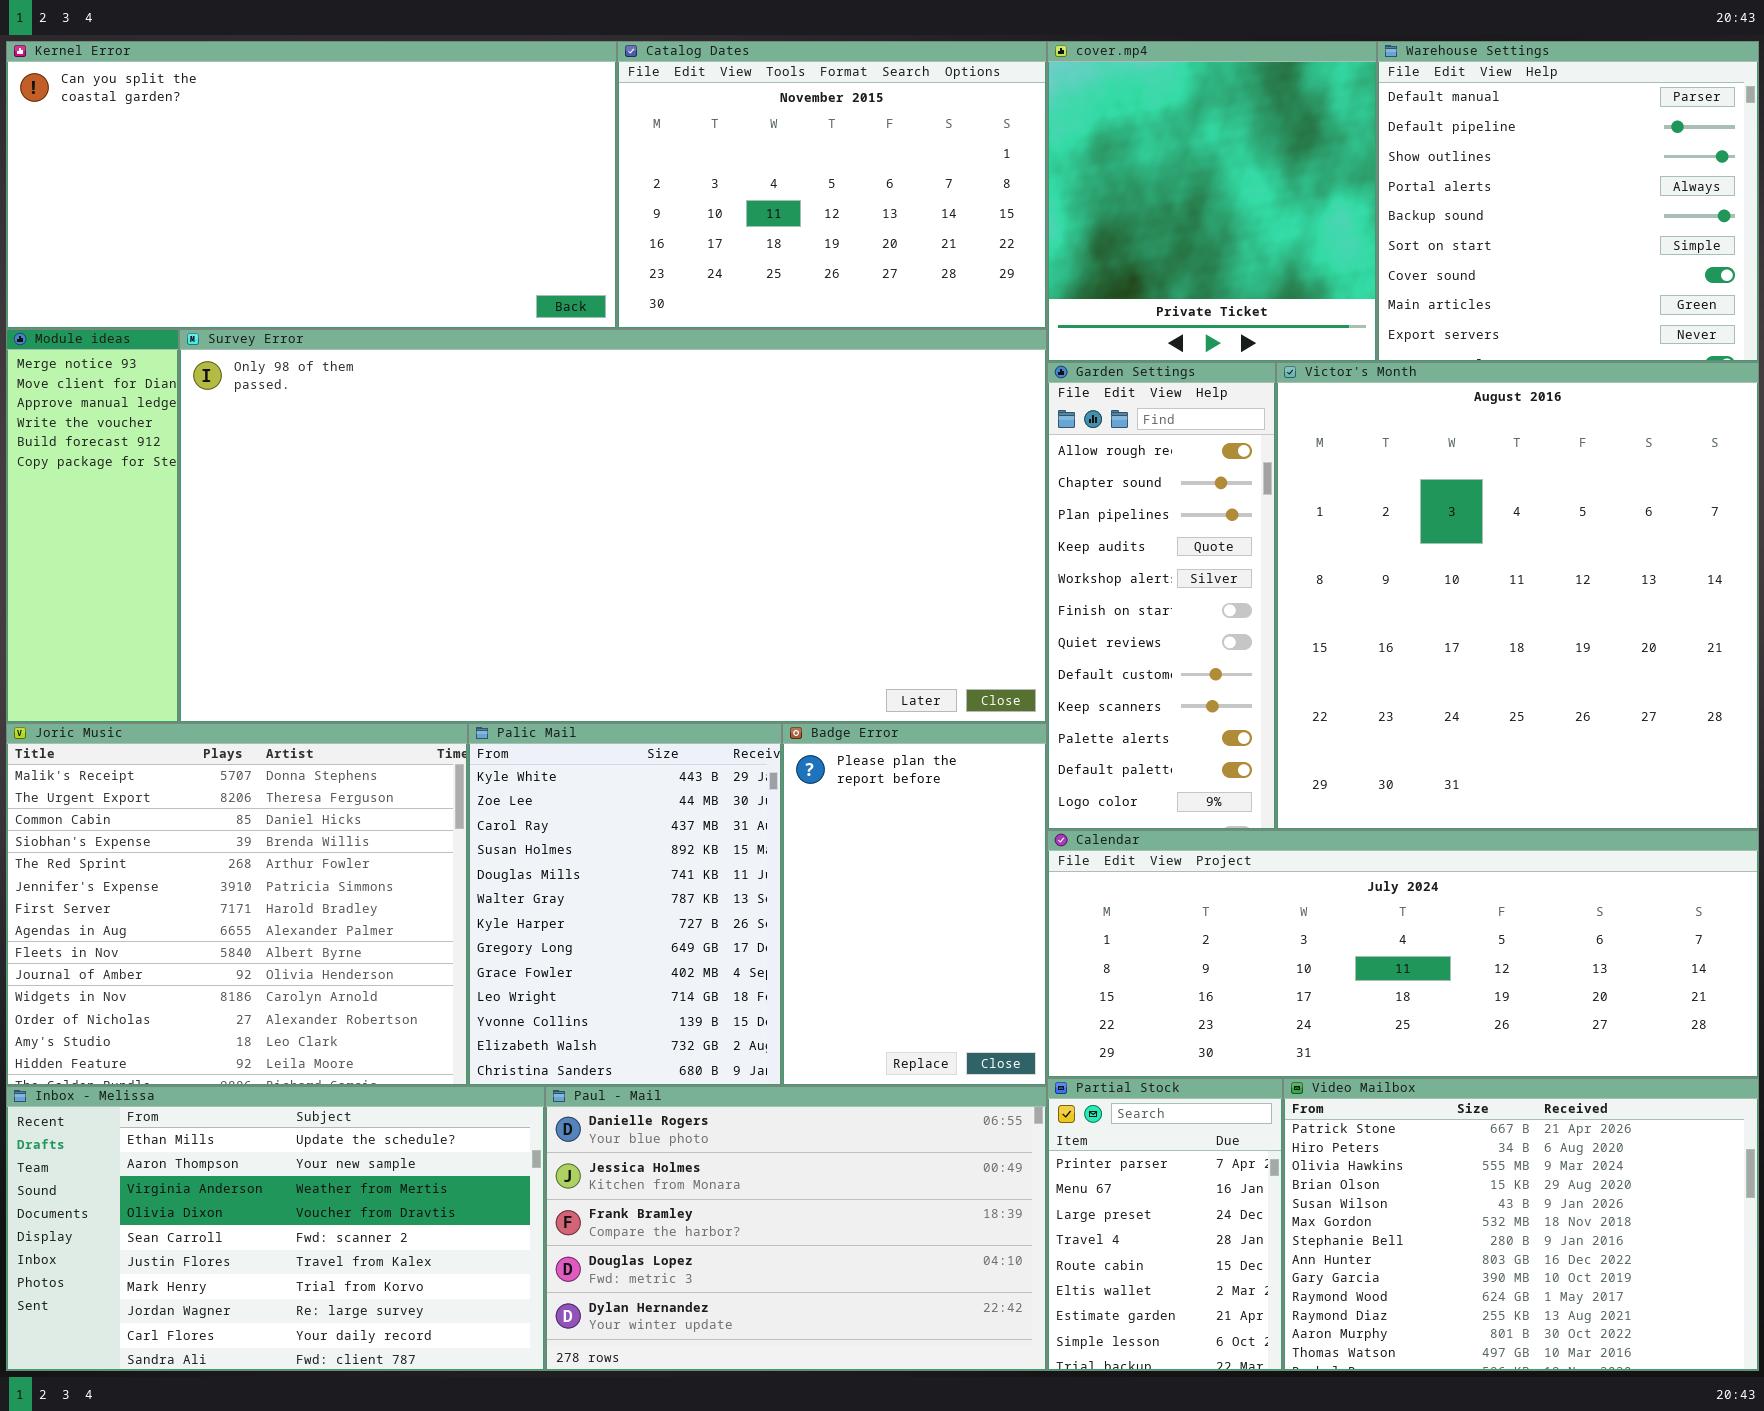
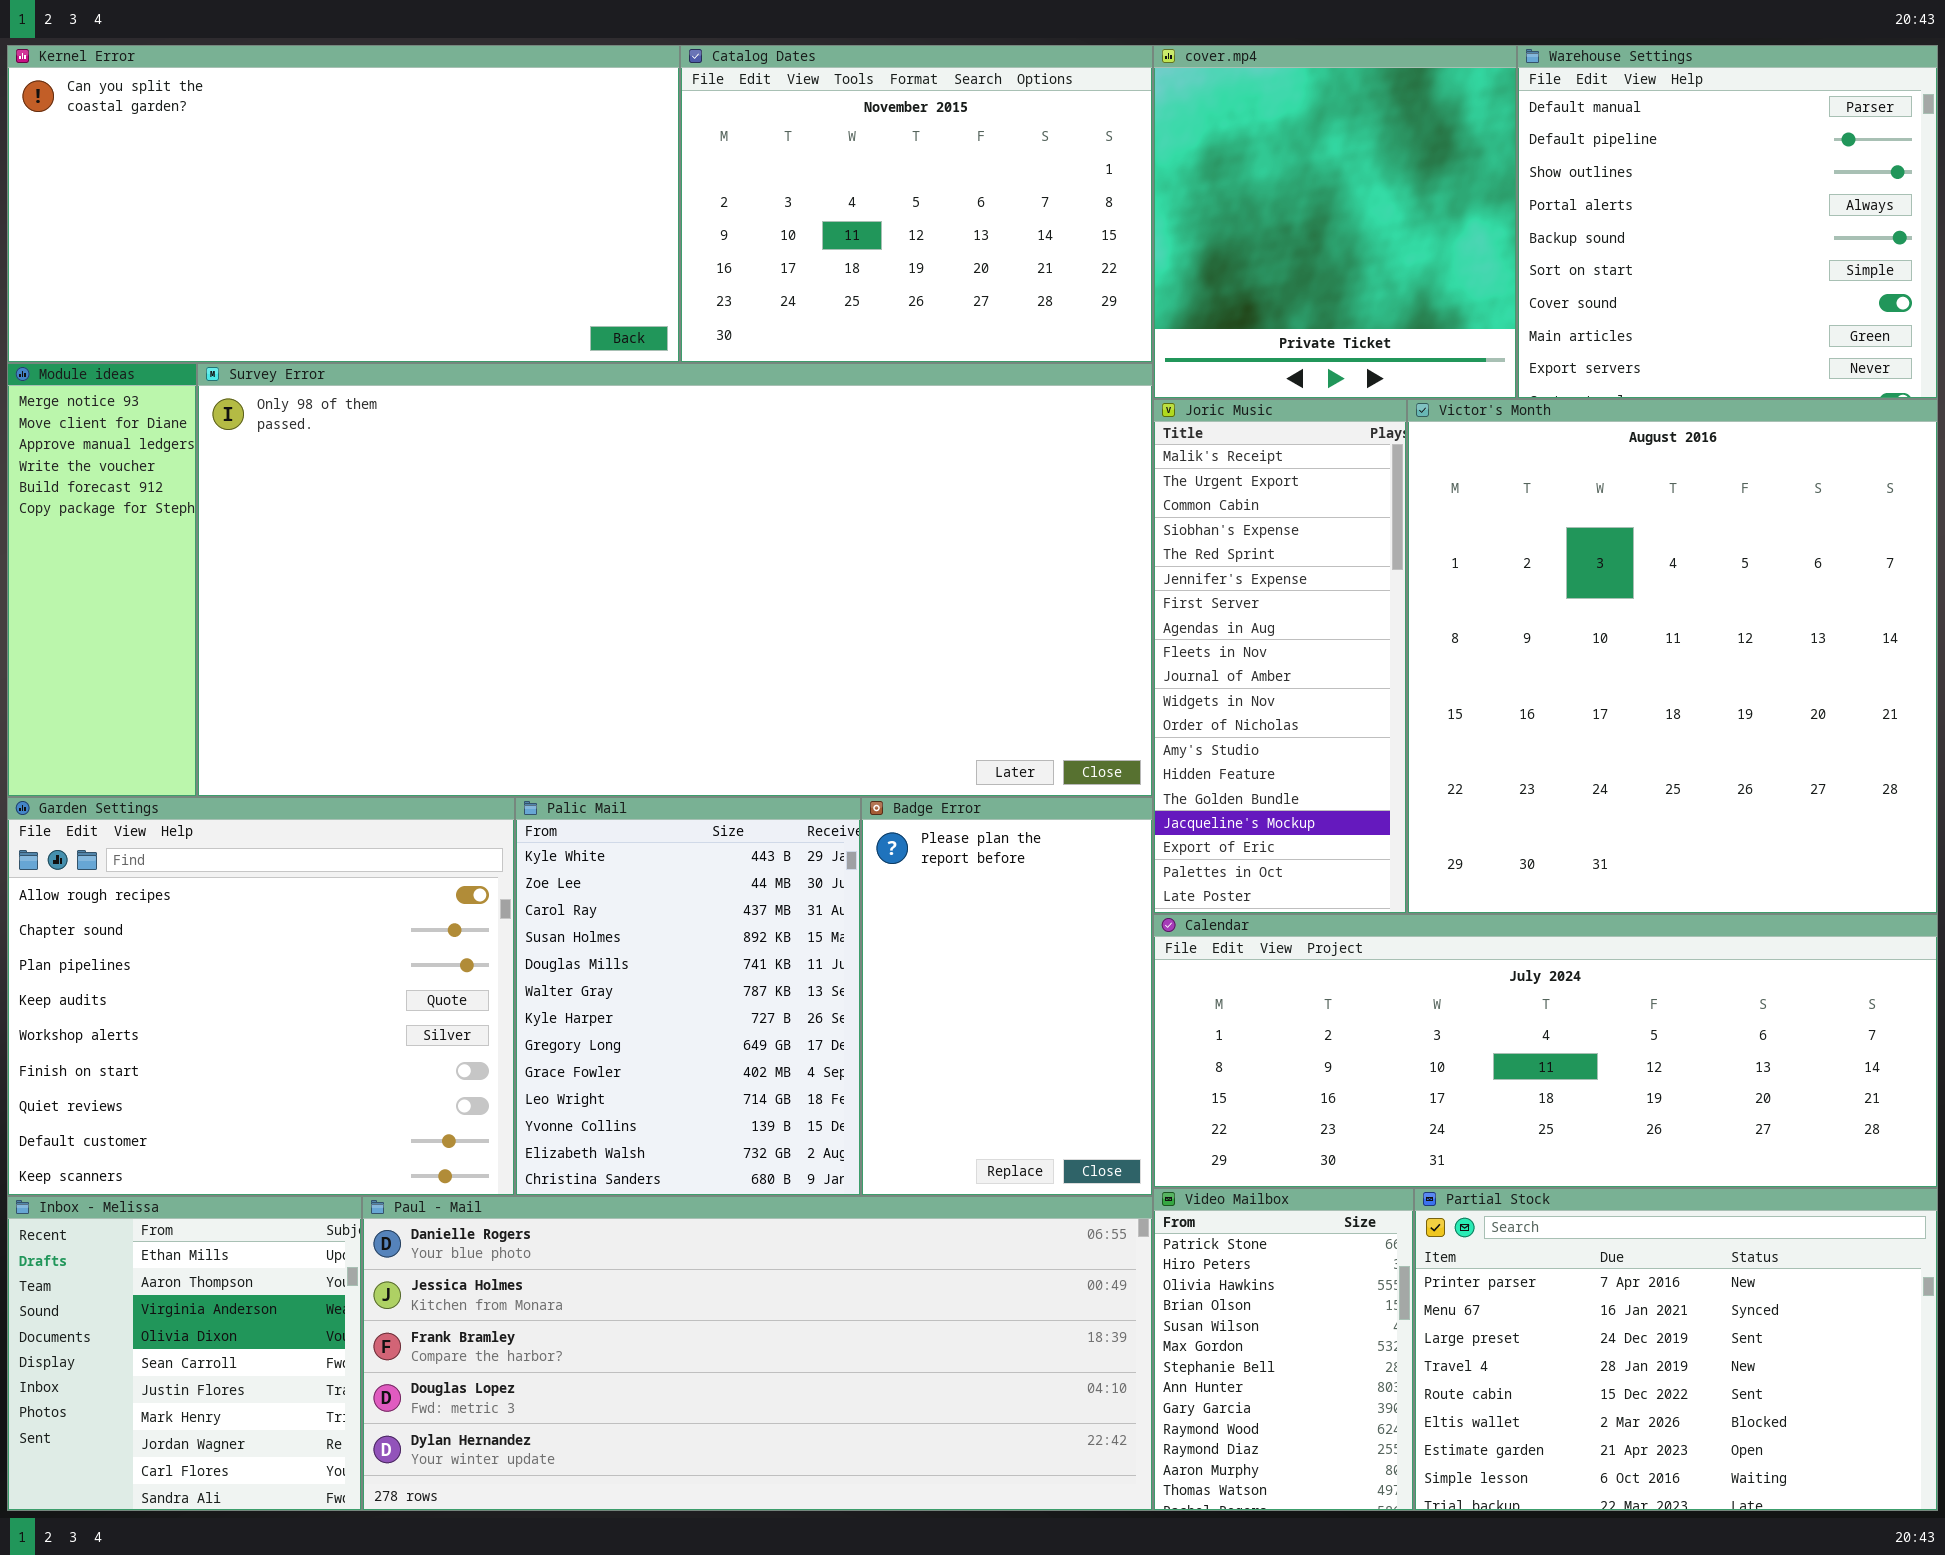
Garden Settings: [1047,362,1276,830] -> [7,797,515,1196], moved, resized
Joric Music: [6,723,468,1086] -> [1153,399,1407,914], moved, resized
Partial Stock: [1047,1078,1283,1371] -> [1414,1188,1938,1511], moved, resized
Video Mailbox: [1283,1078,1759,1371] -> [1153,1188,1414,1511], moved, resized
Inbox - Melissa: [6,1086,545,1371] -> [7,1196,362,1511], resized
Paul - Mail: [545,1086,1047,1371] -> [362,1196,1153,1511], resized

